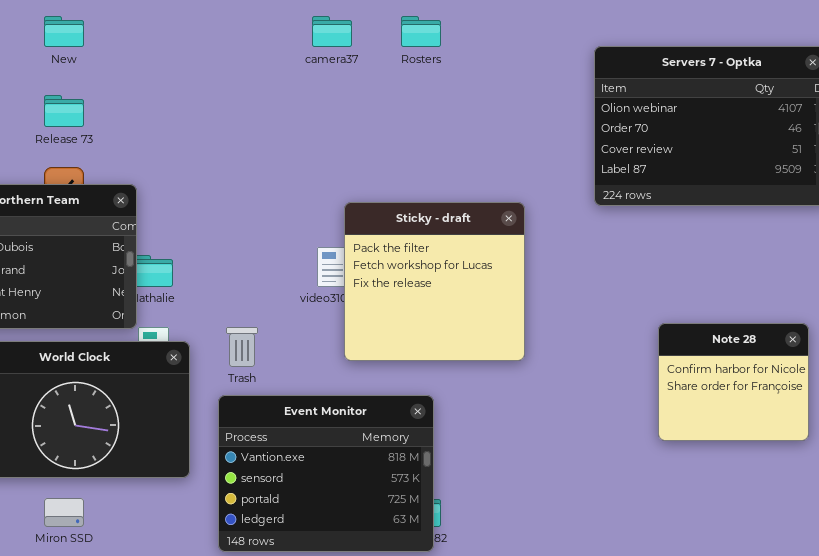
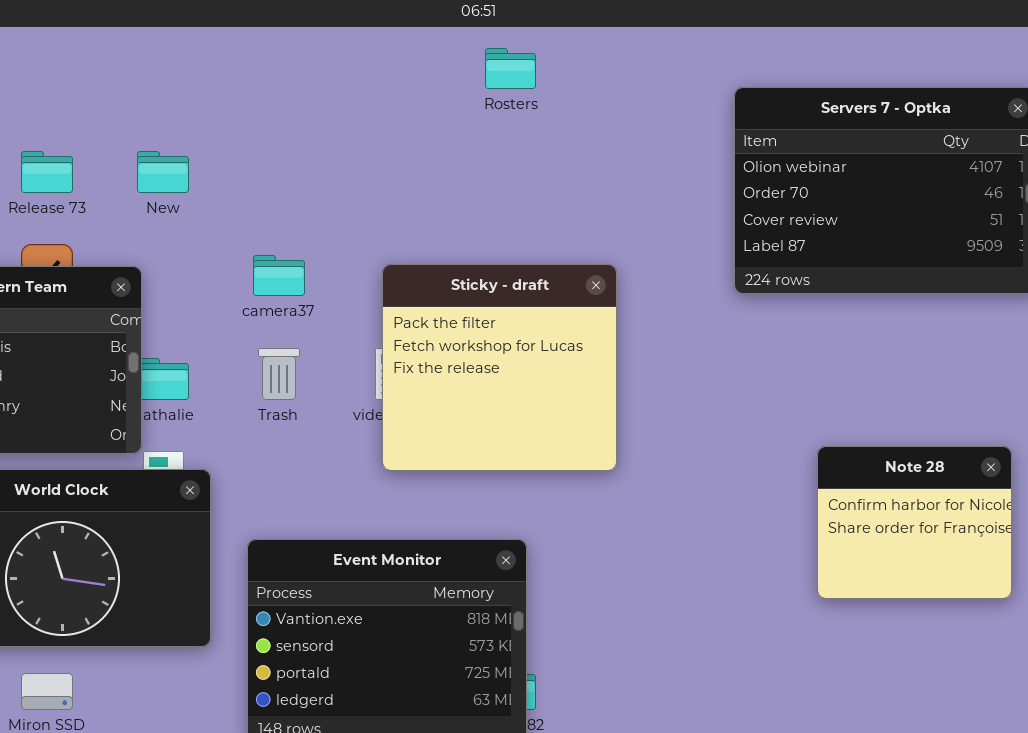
New: [44,16,84,47] -> [137,151,189,193], moved
camera37: [312,16,352,47] -> [253,255,305,296], moved
Sticky - draft: [344,202,525,361] -> [382,264,617,471], moved
Trash: [226,327,258,367] -> [258,348,300,400], moved

